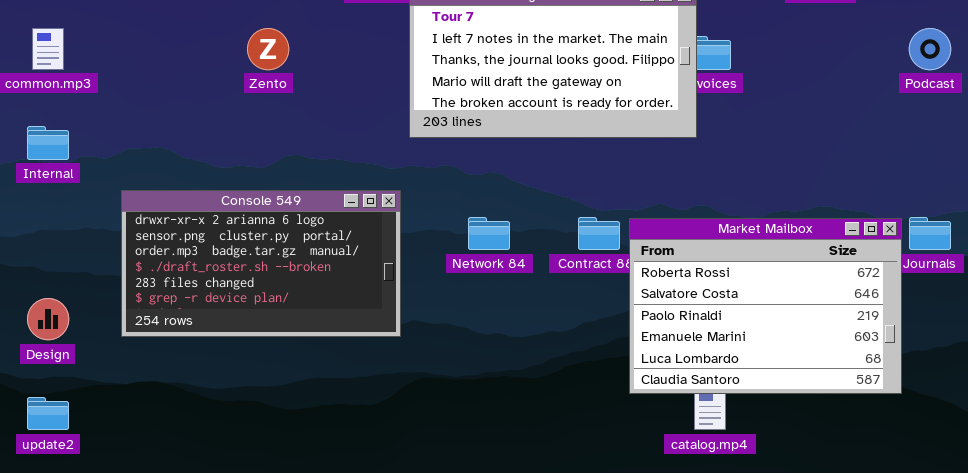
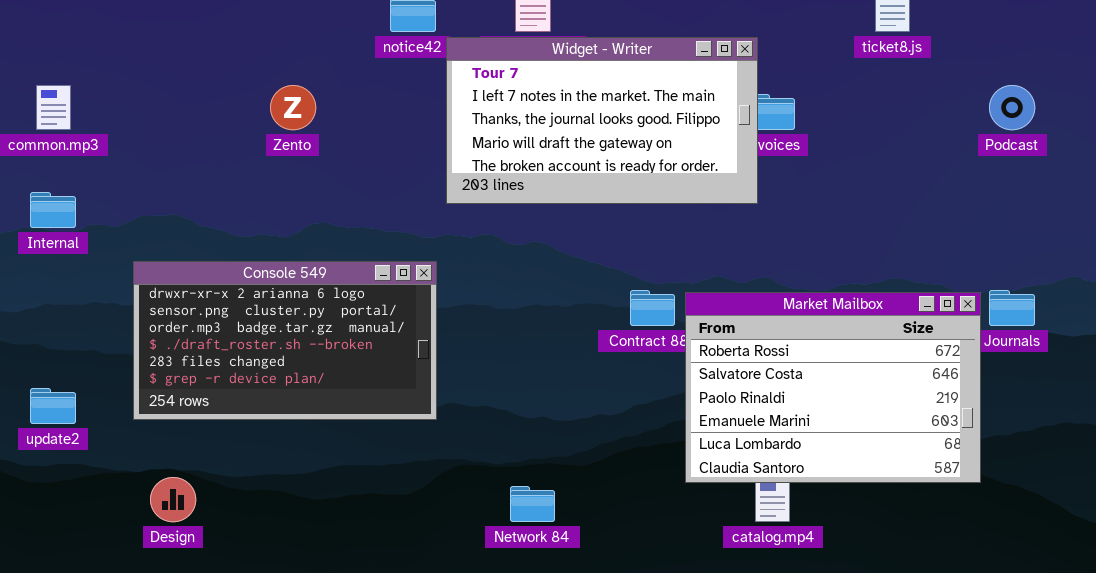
Network 84: [468,217,510,250] -> [510,486,555,522], moved
Design: [27,298,69,340] -> [150,477,196,522], moved
update2: [27,397,69,430] -> [30,388,76,424], moved

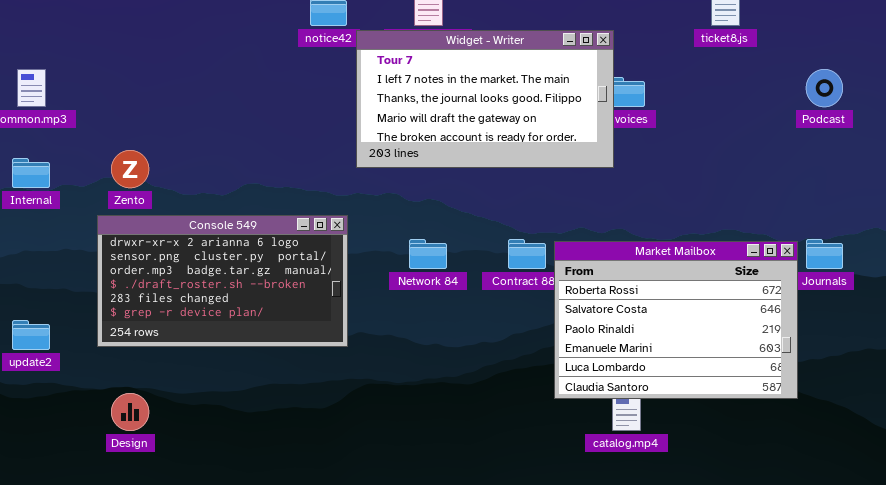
Zento: [270,85,316,130] -> [111,150,149,188], moved
Network 84: [510,486,555,522] -> [409,239,447,269], moved

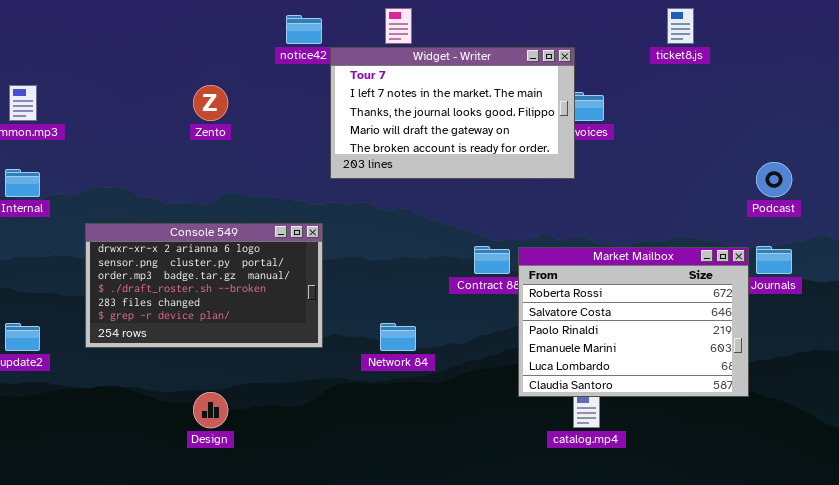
Podcast: [806,69,843,107] -> [756,162,792,197], moved
Zento: [111,150,149,188] -> [193,85,228,121], moved
Network 84: [409,239,447,269] -> [380,323,416,351], moved
Design: [111,393,149,431] -> [193,392,228,428], moved

